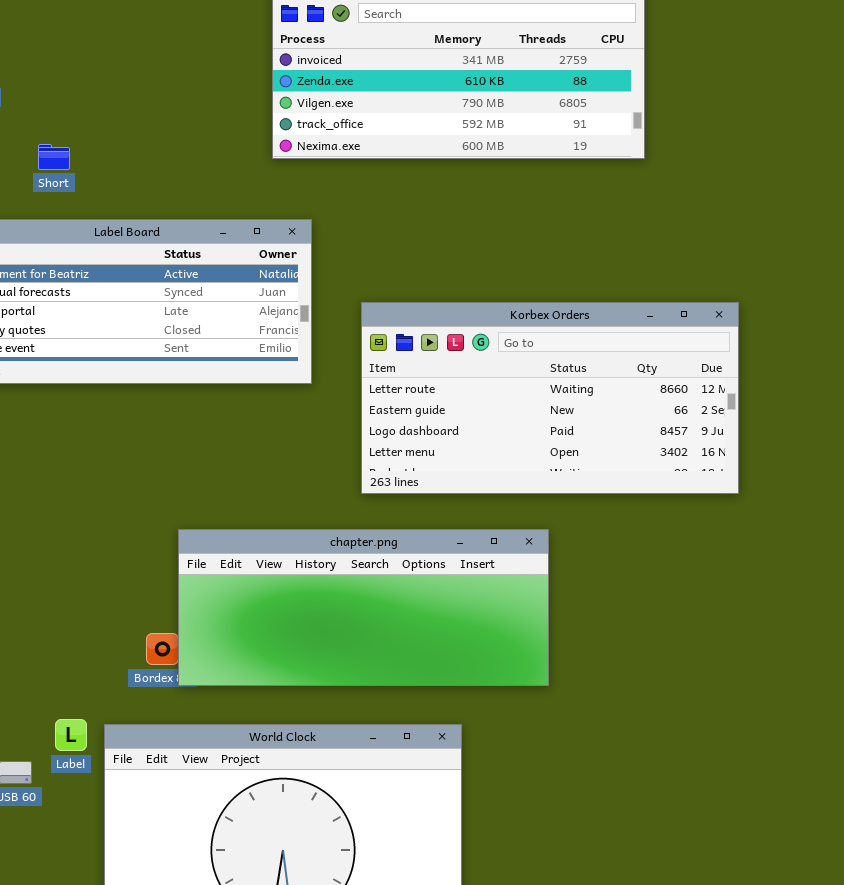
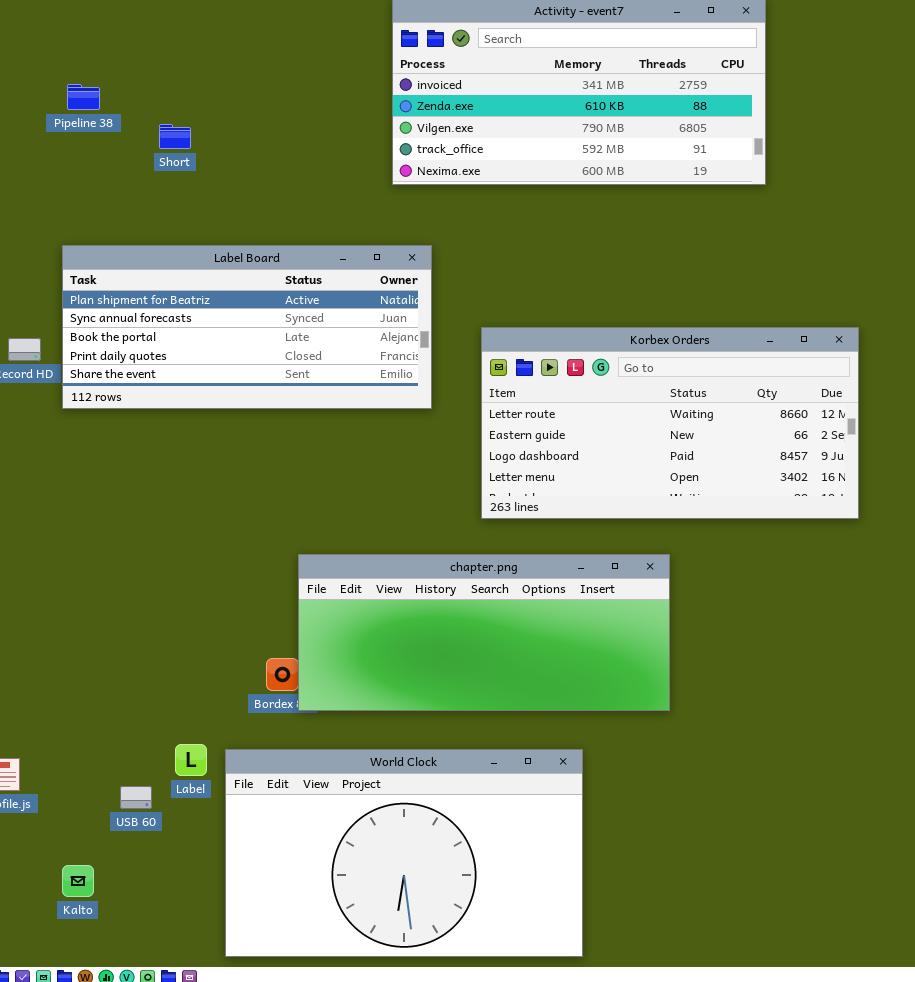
Short: [38,144,70,170] -> [159,124,191,149], moved

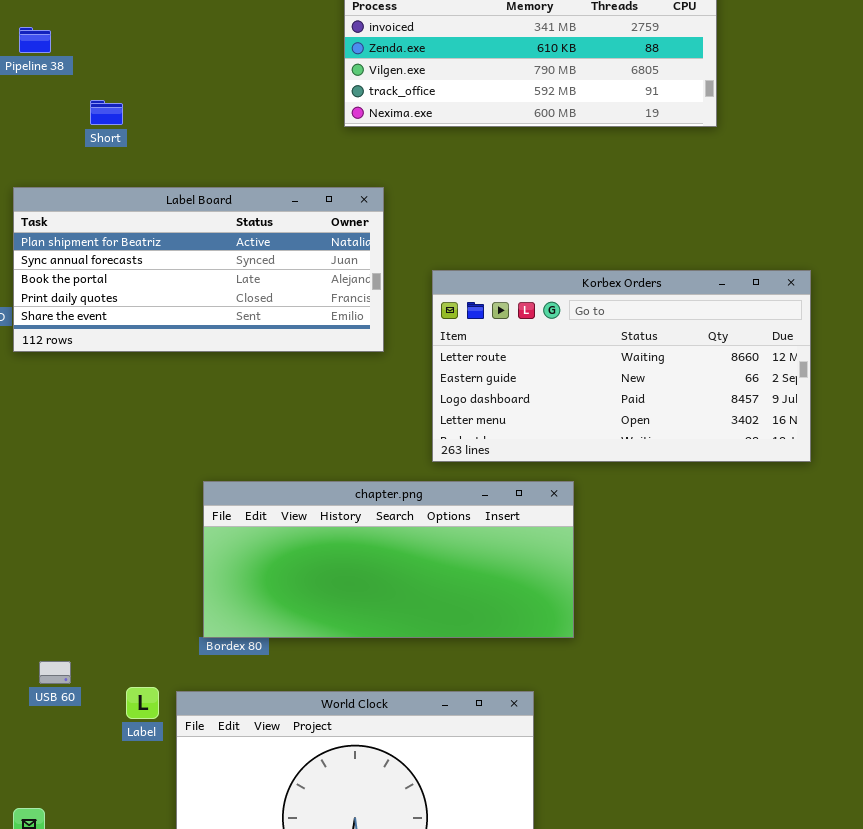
Short: [159,124,191,149] -> [90,100,123,125], moved
chapter.png: [298,554,670,711] -> [203,481,574,638], moved
USB 60: [120,786,152,809] -> [39,661,71,684], moved

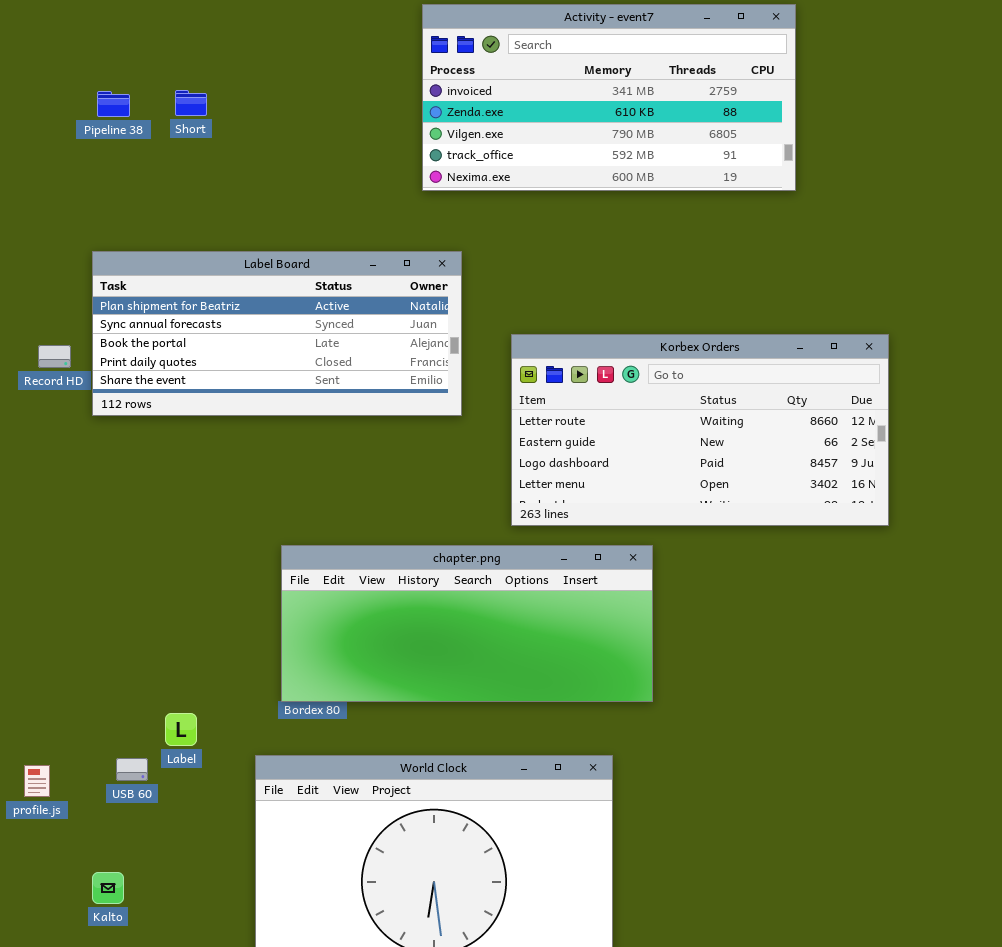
Short: [90,100,123,125] -> [175,90,207,116], moved
USB 60: [39,661,71,684] -> [116,758,148,781], moved
Label: [126,687,159,719] -> [165,713,197,746], moved

